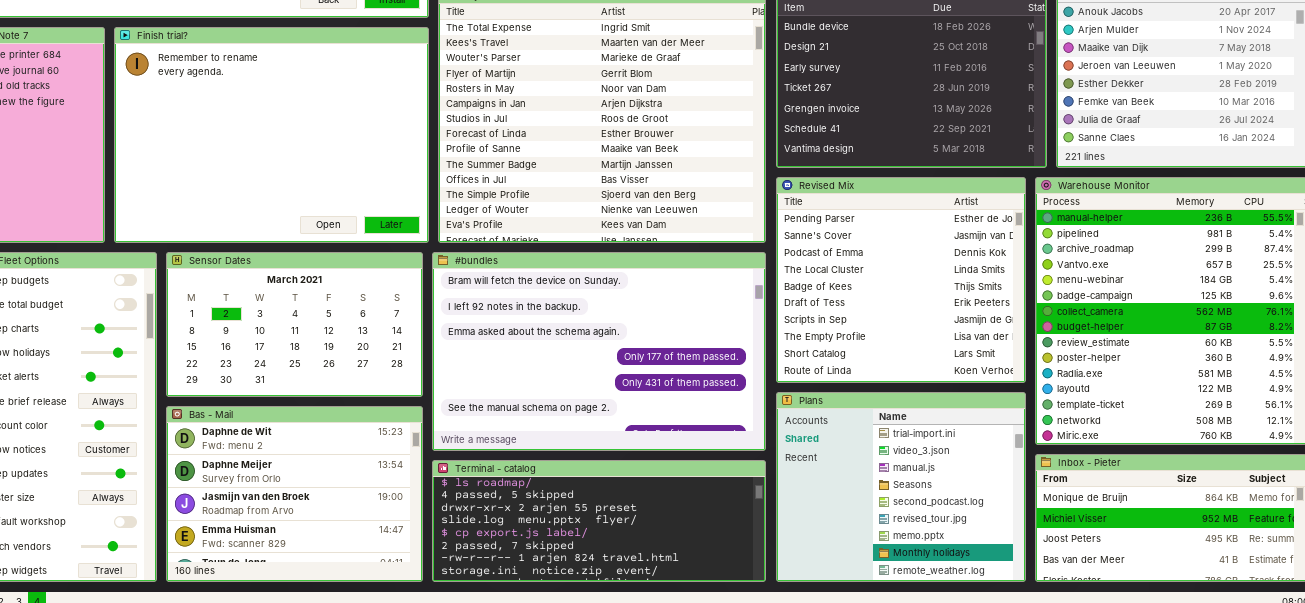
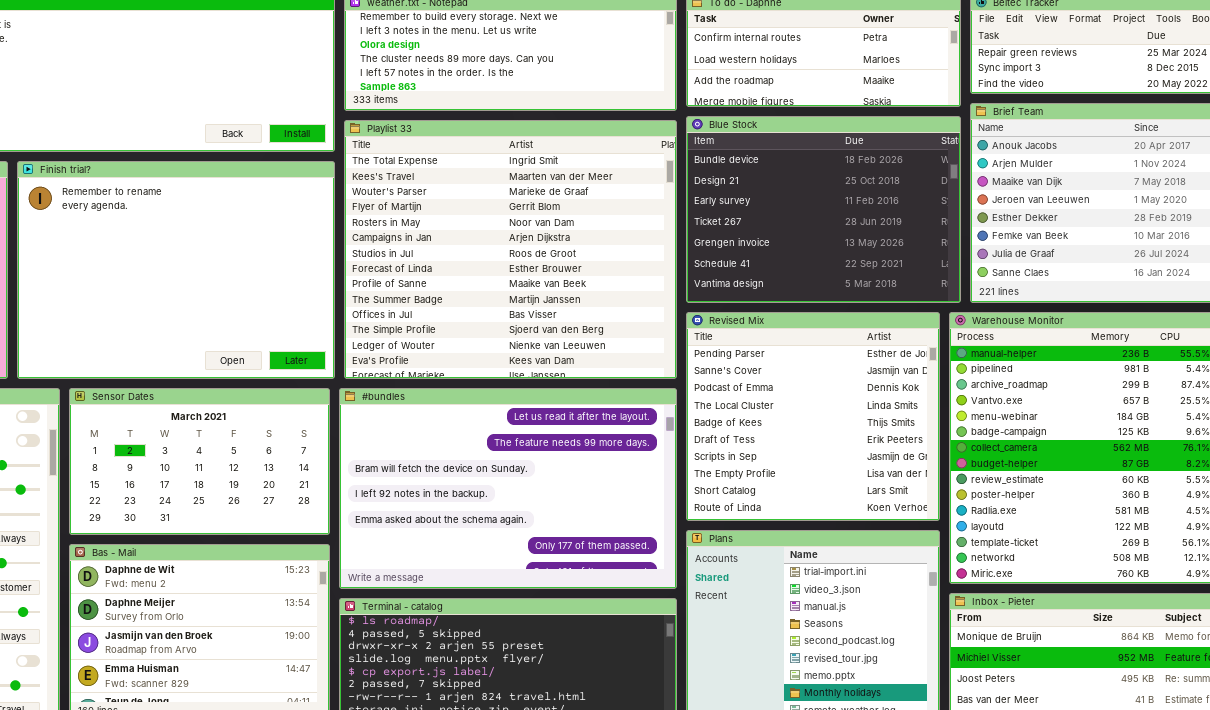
#bundles: [432,252,766,451] -> [339,388,677,589], scrolled up 2 rows

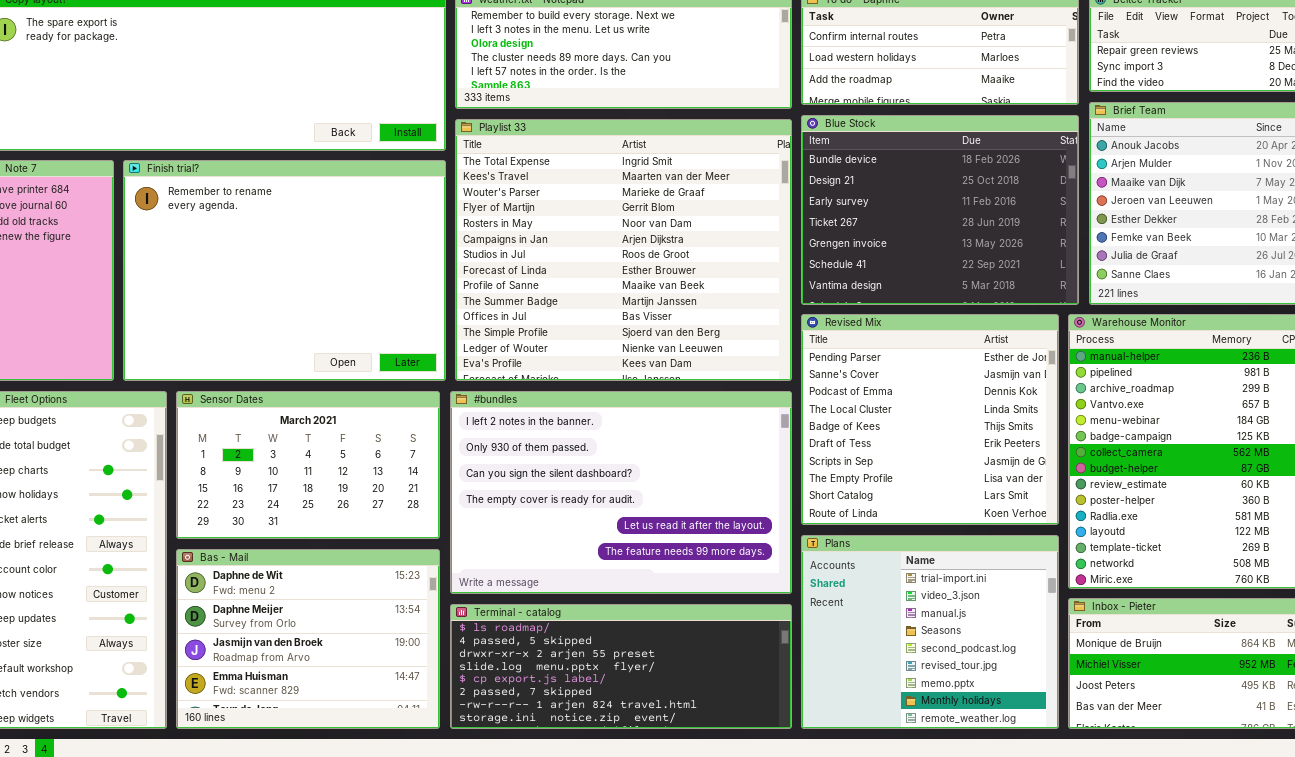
#bundles: [339,388,677,589] -> [450,391,792,594], scrolled up 4 rows

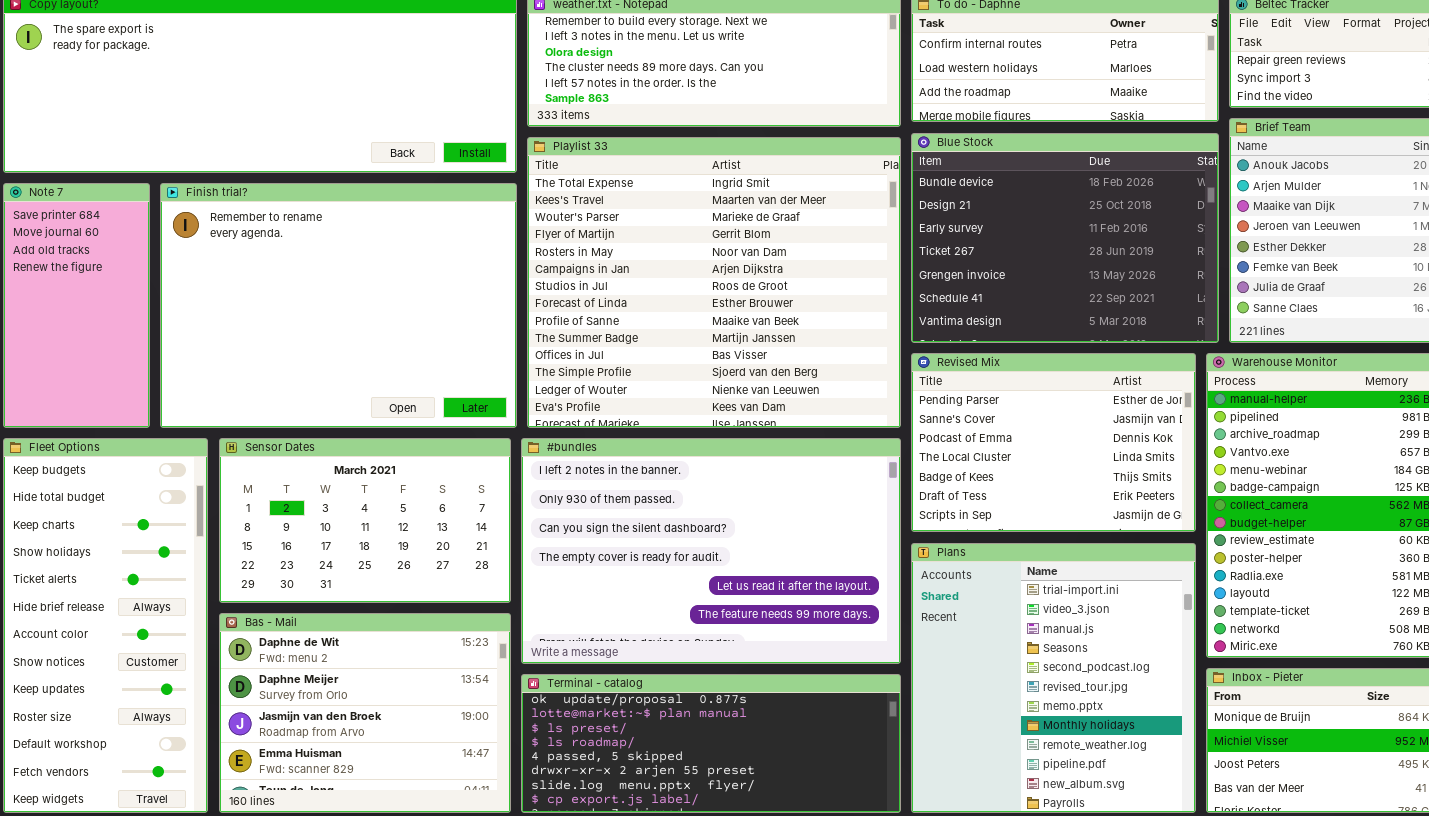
Revised Mix: [801,314,1059,525] -> [911,353,1196,532], resized
Plans: [801,535,1059,729] -> [911,543,1196,813], resized
Terminal - catalog: [450,604,792,729] -> [521,674,901,813], scrolled up 3 rows

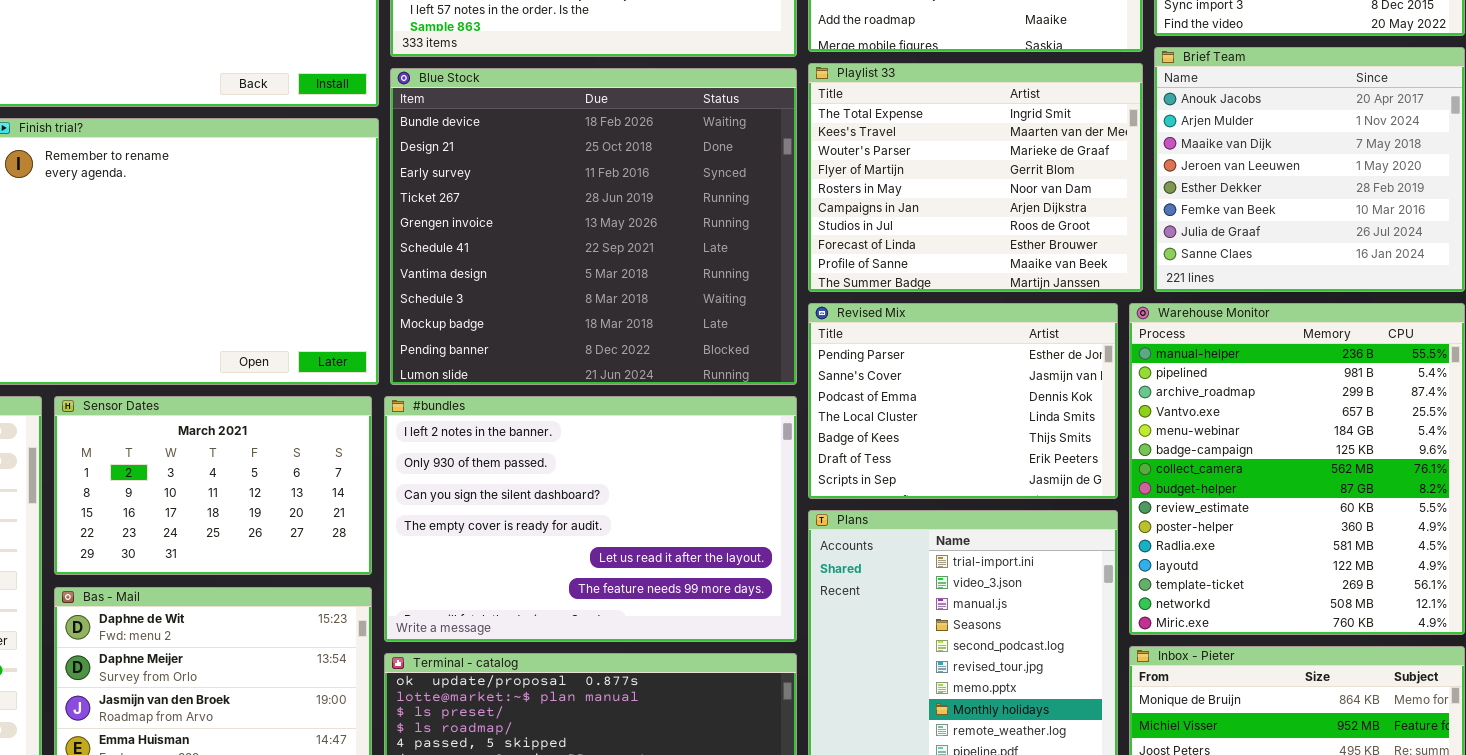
Blue Stock: [911,133,1219,343] -> [390,68,797,385], moved, resized
Playlist 33: [527,137,901,428] -> [808,63,1143,292], moved, resized

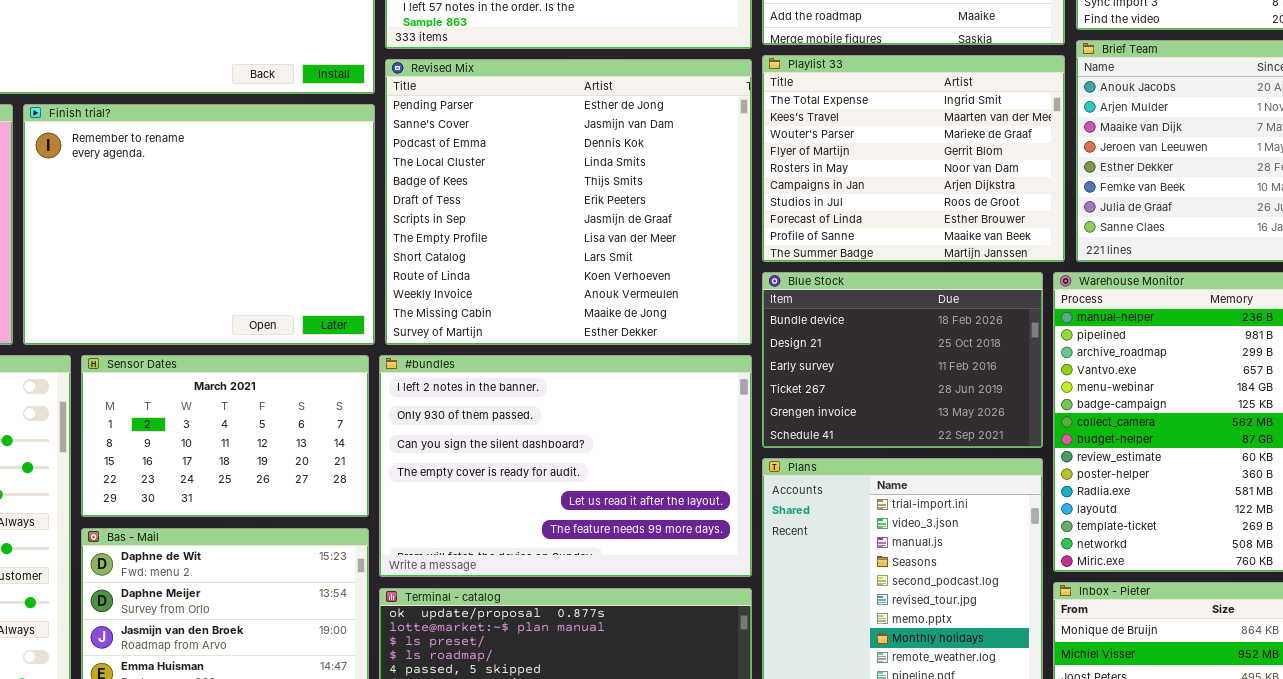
Blue Stock: [390,68,797,385] -> [762,272,1043,448], moved, resized
Revised Mix: [808,303,1118,499] -> [385,59,752,345], moved, resized

